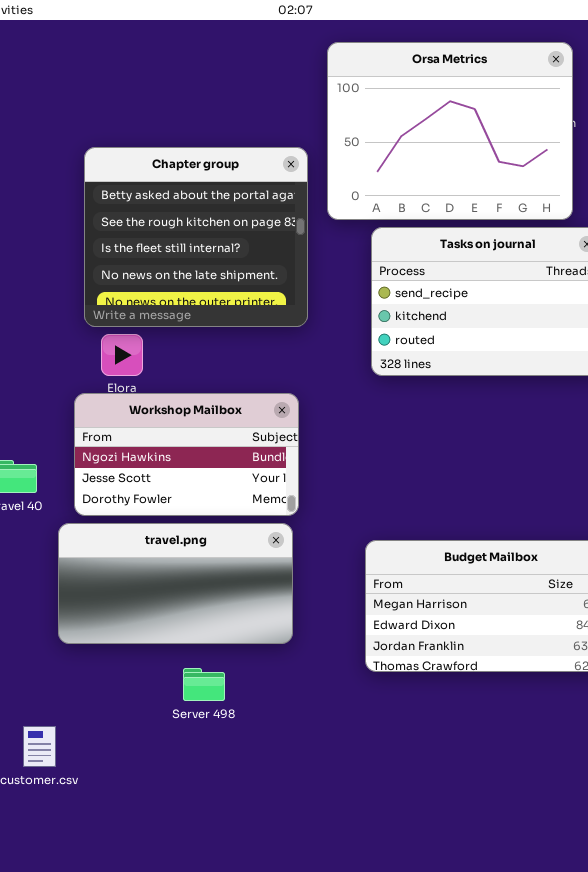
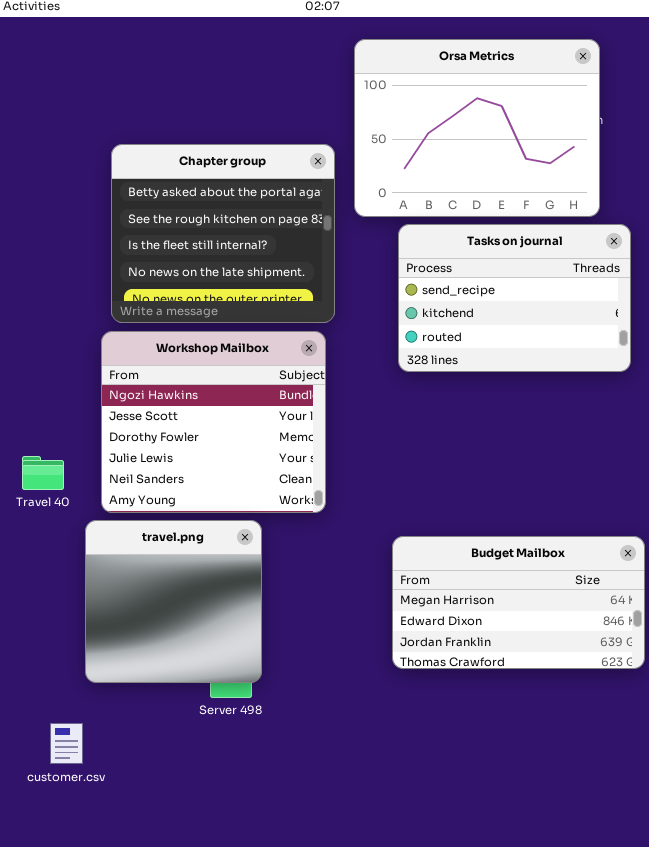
Workshop Mailbox: [74,393,299,516] -> [101,331,326,513], resized
travel.png: [58,523,293,644] -> [85,520,262,683], resized

